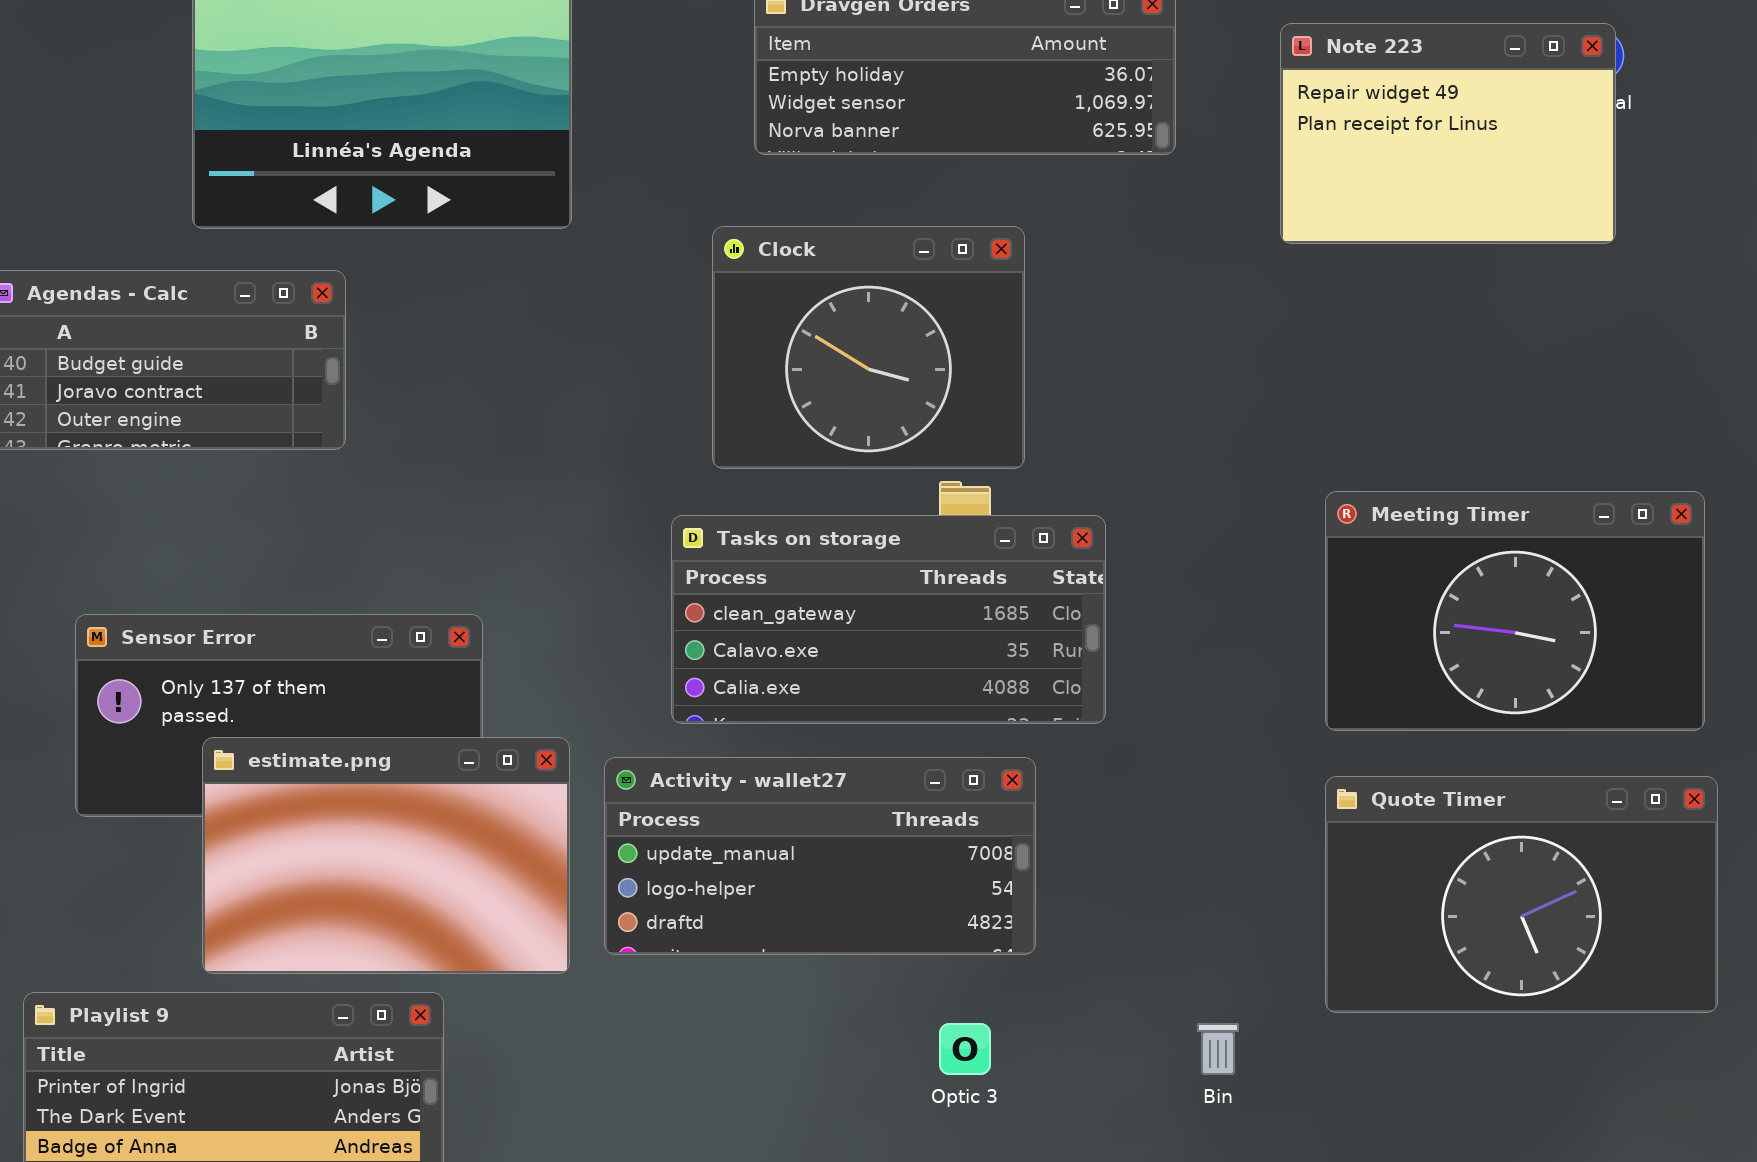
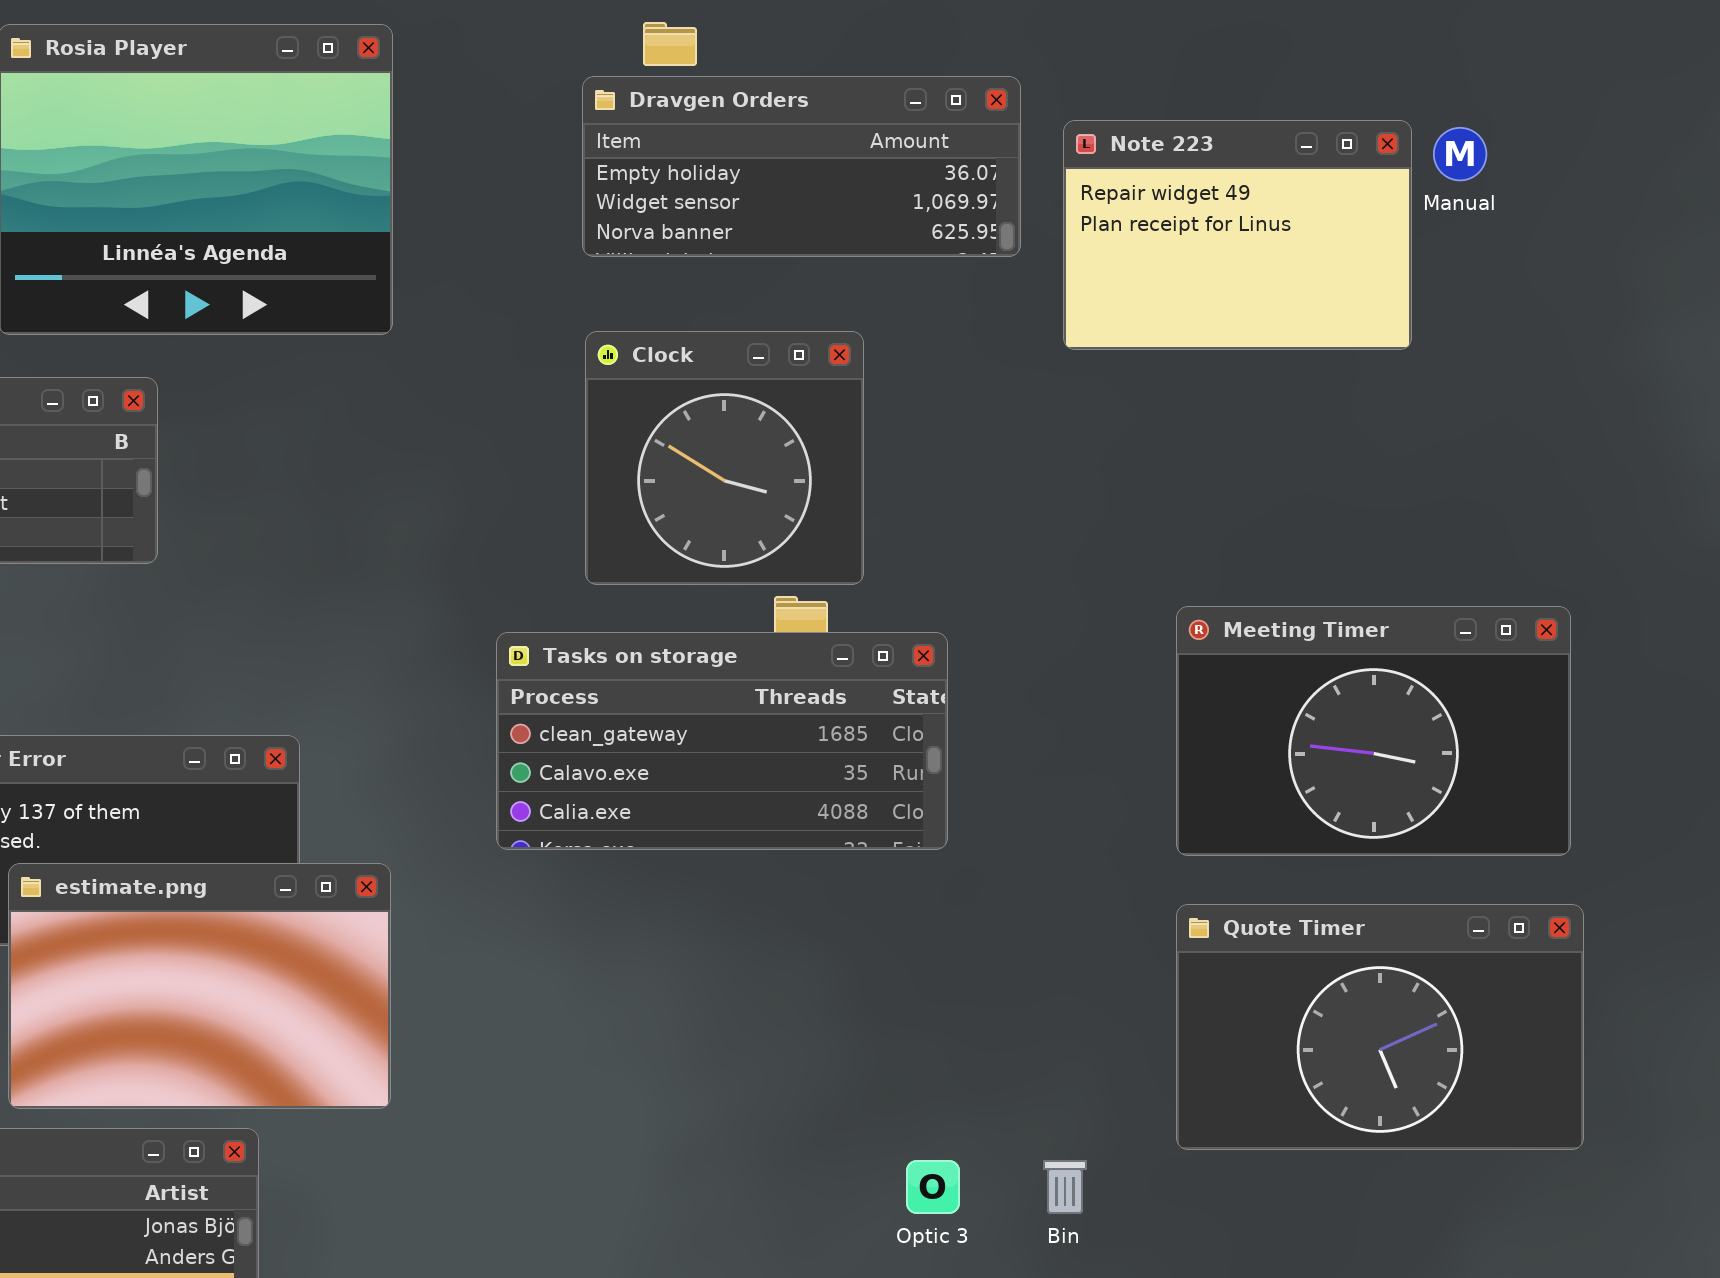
Note 223: [1280,23,1616,244] -> [1063,120,1412,350], moved
Clock: [712,226,1025,469] -> [585,331,864,585], resized
Activity - wallet27: [604,757,1036,955] -> none, closed
Optic 3: [939,1023,991,1075] -> [906,1160,960,1214], moved

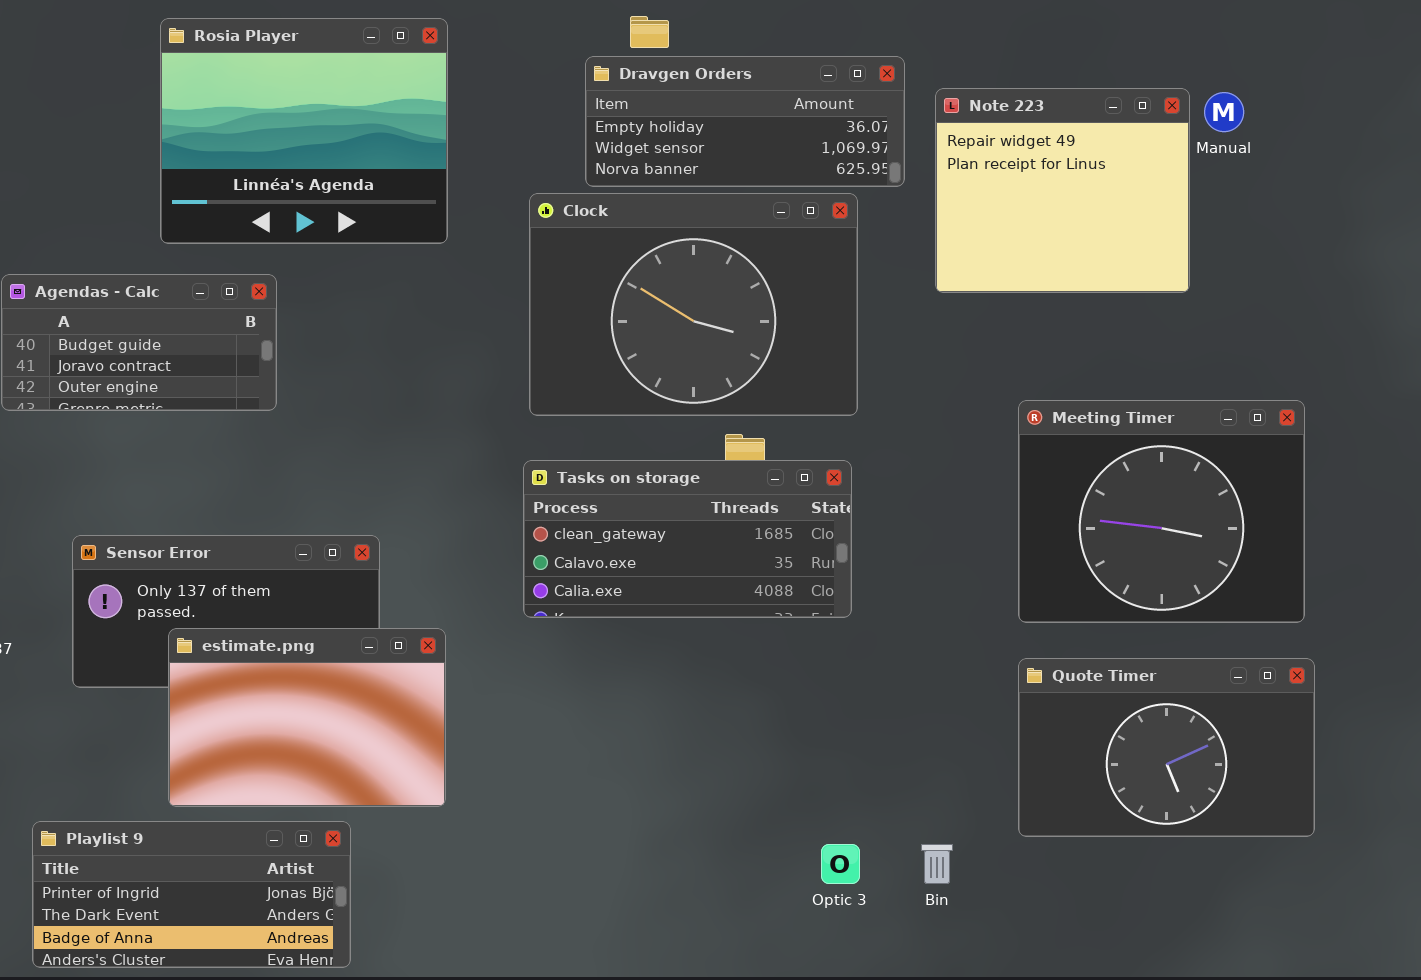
Note 223: [1063,120,1412,350] -> [935,88,1190,293], resized
Clock: [585,331,864,585] -> [529,193,858,416], moved, resized
Meeting Timer: [1176,606,1571,856] -> [1018,400,1305,623], resized

